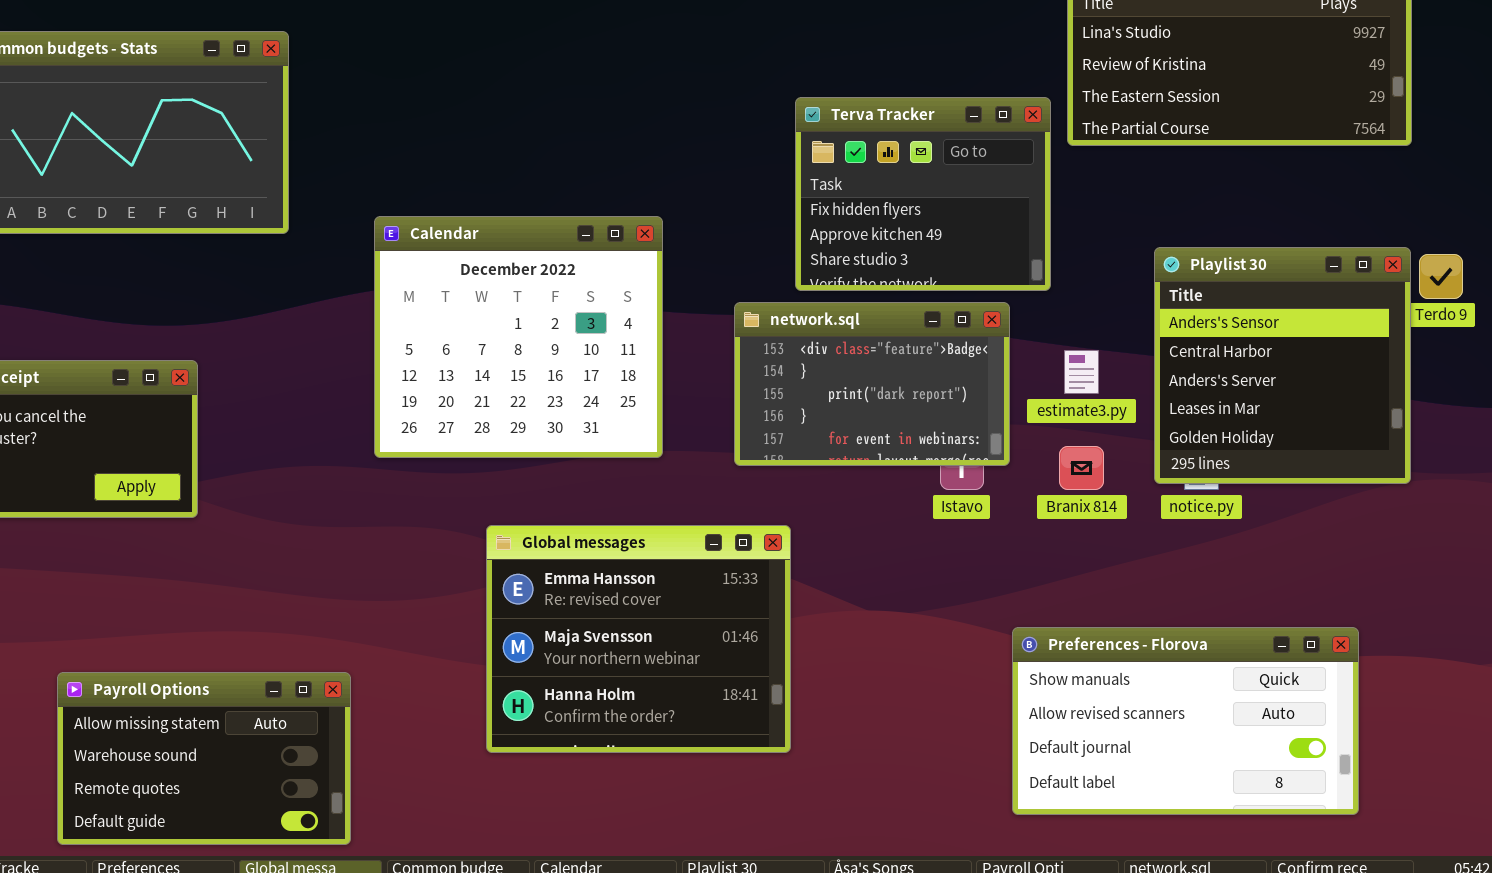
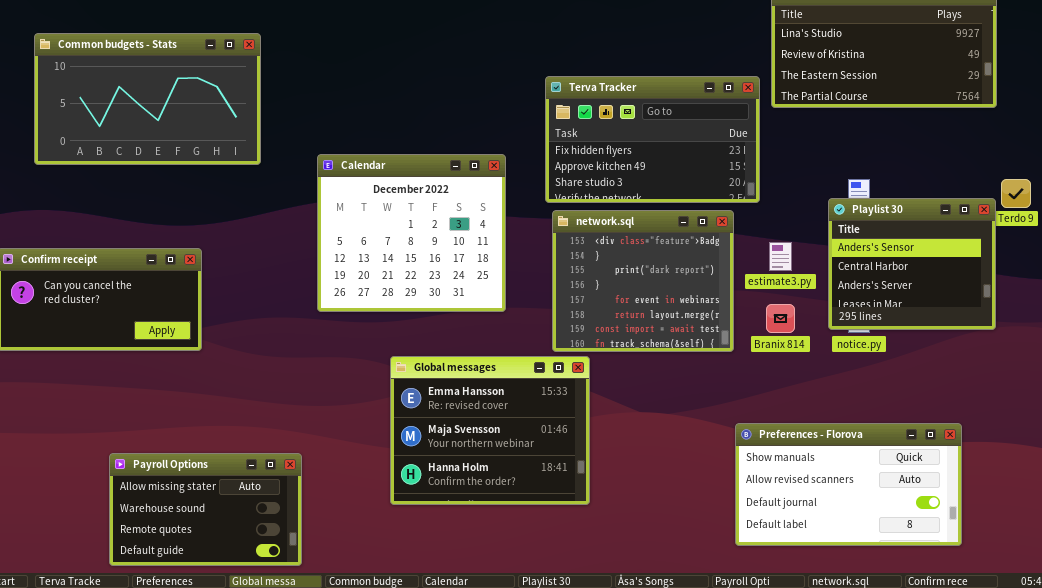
Terva Tracker: [795,97,1051,291] -> [545,76,760,203], resized
Playlist 30: [1154,247,1411,484] -> [828,198,996,330], resized
network.sql: [734,302,1010,466] -> [552,210,734,352], resized

